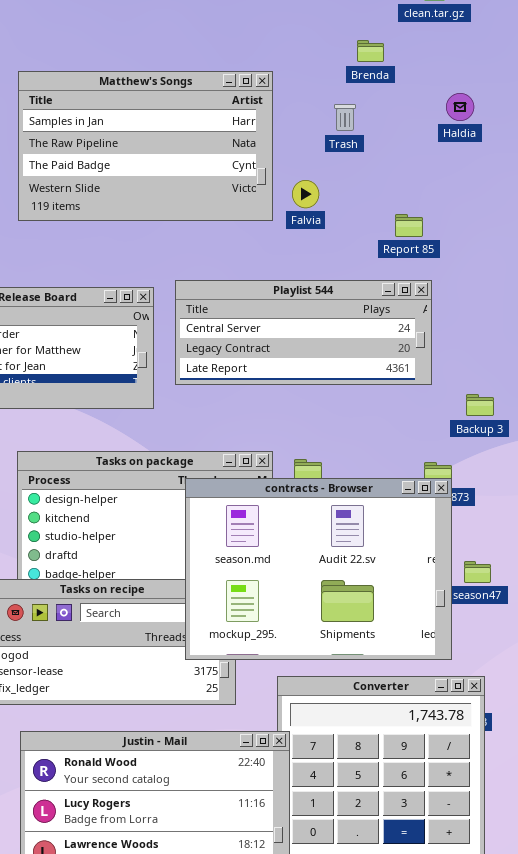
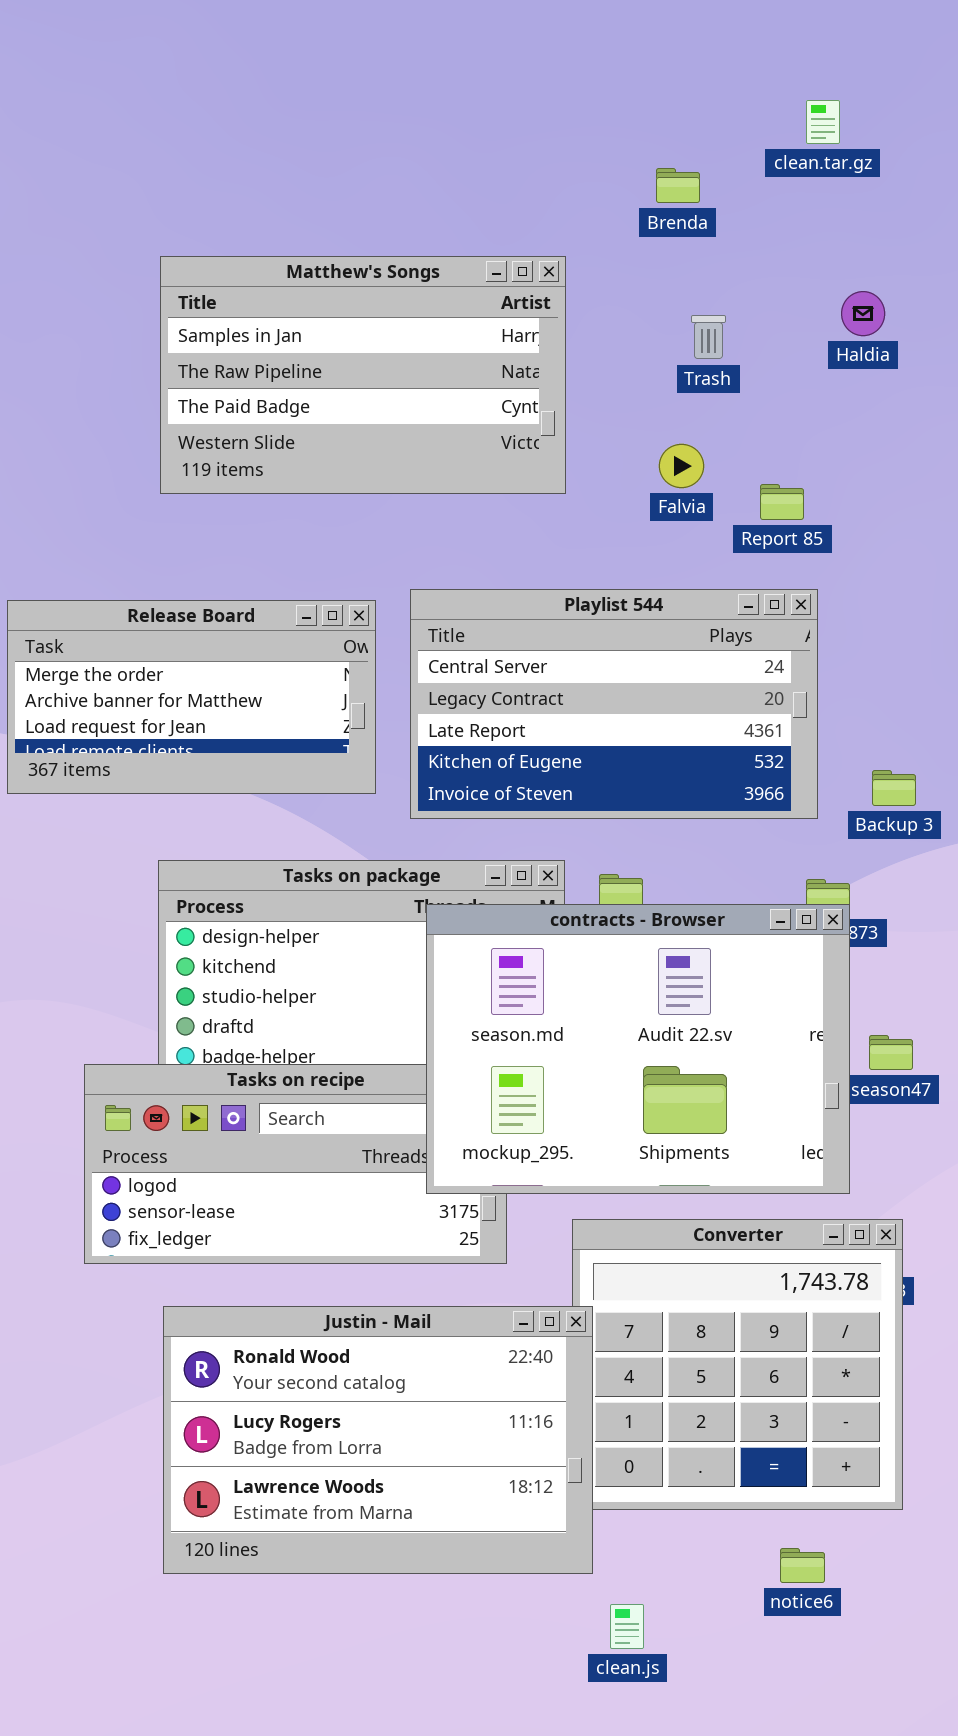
Brenda: [357,40,384,62] -> [656,168,700,203], moved
Trash: [334,104,356,131] -> [691,315,726,359], moved
Falvia: [292,180,319,208] -> [659,444,704,488], moved
Playlist 544: [175,280,432,385] -> [410,589,818,819], resized

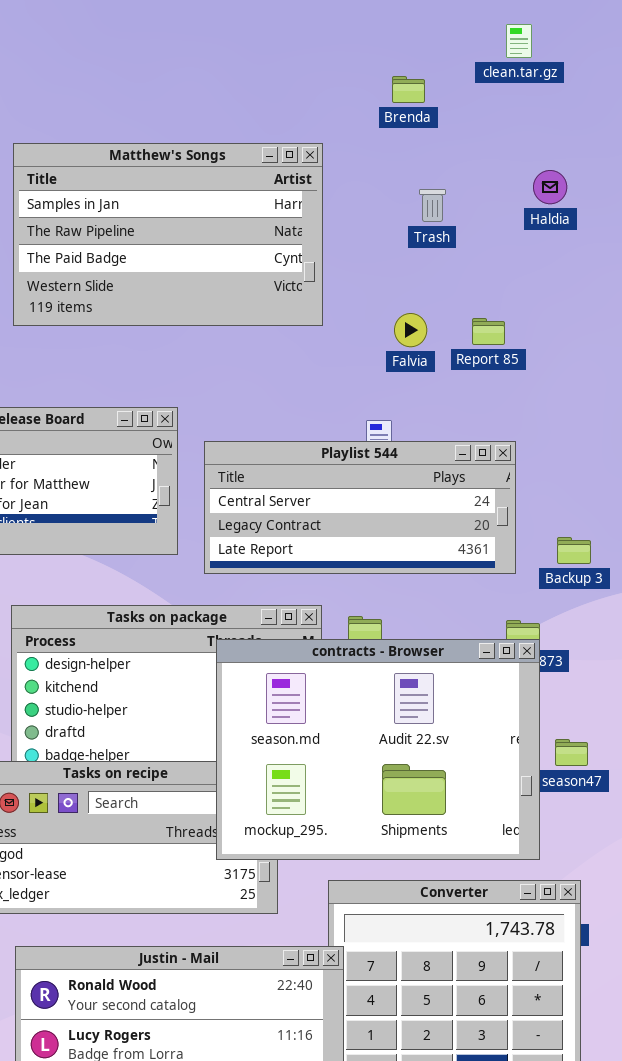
Falvia: [659,444,704,488] -> [394,313,427,347], moved
Playlist 544: [410,589,818,819] -> [204,441,516,574], resized

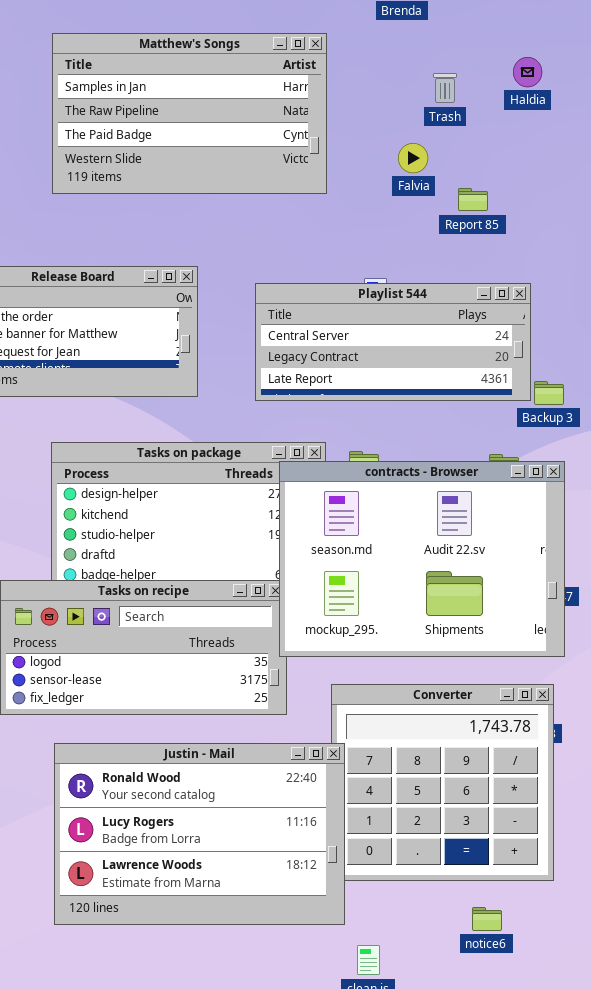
Trash: [419,189,446,222] -> [433,73,457,103], moved
Falvia: [394,313,427,347] -> [398,143,428,173], moved
Playlist 544: [204,441,516,574] -> [255,283,531,401], moved
contracts - Browser: [216,639,540,860] -> [279,461,565,657], moved

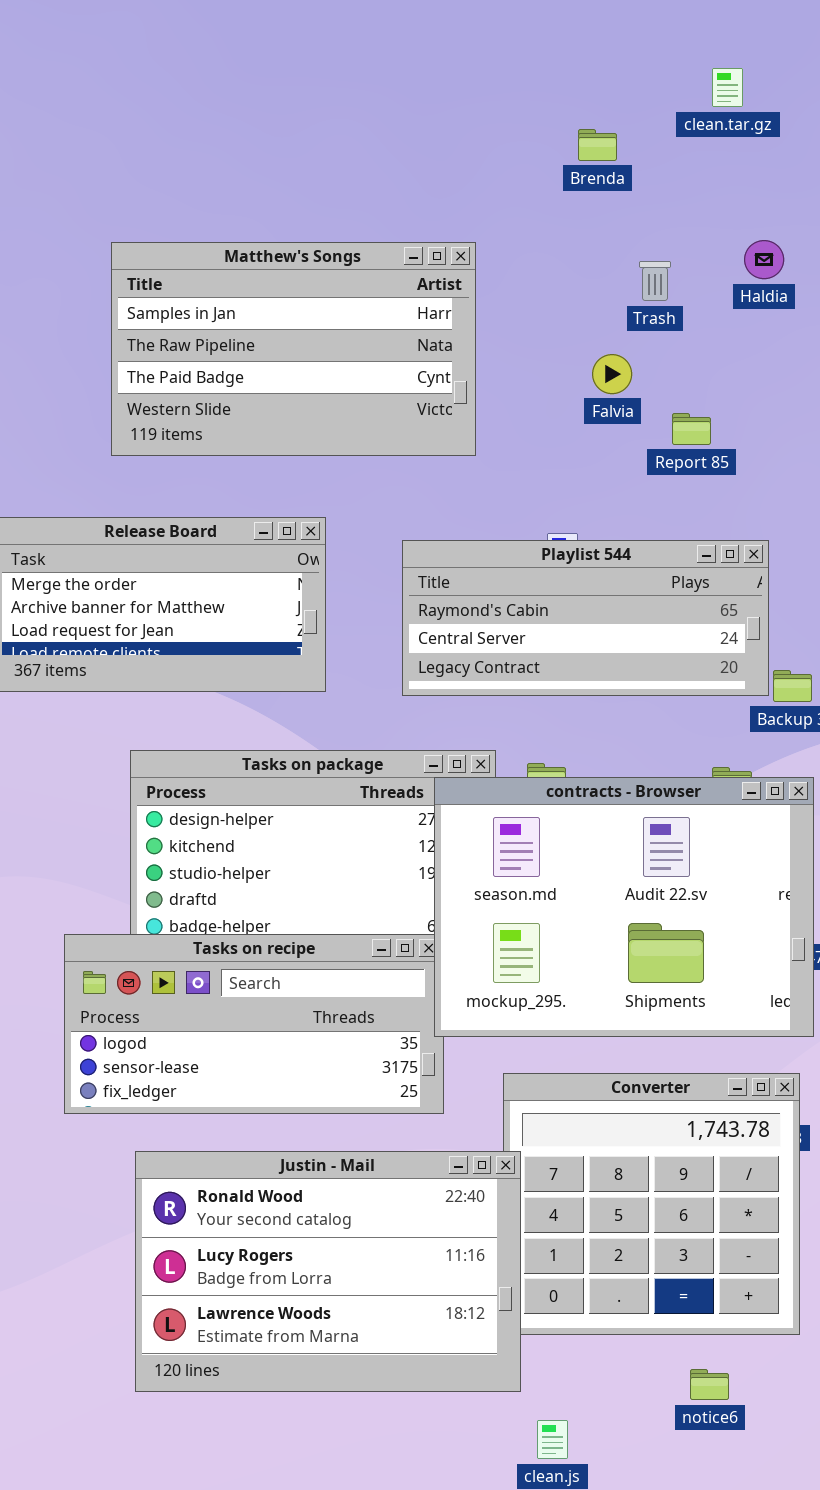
Matthew's Songs: [52,33,327,194] -> [111,242,476,456], moved
Playlist 544: [255,283,531,401] -> [402,540,769,696], scrolled up 1 row

